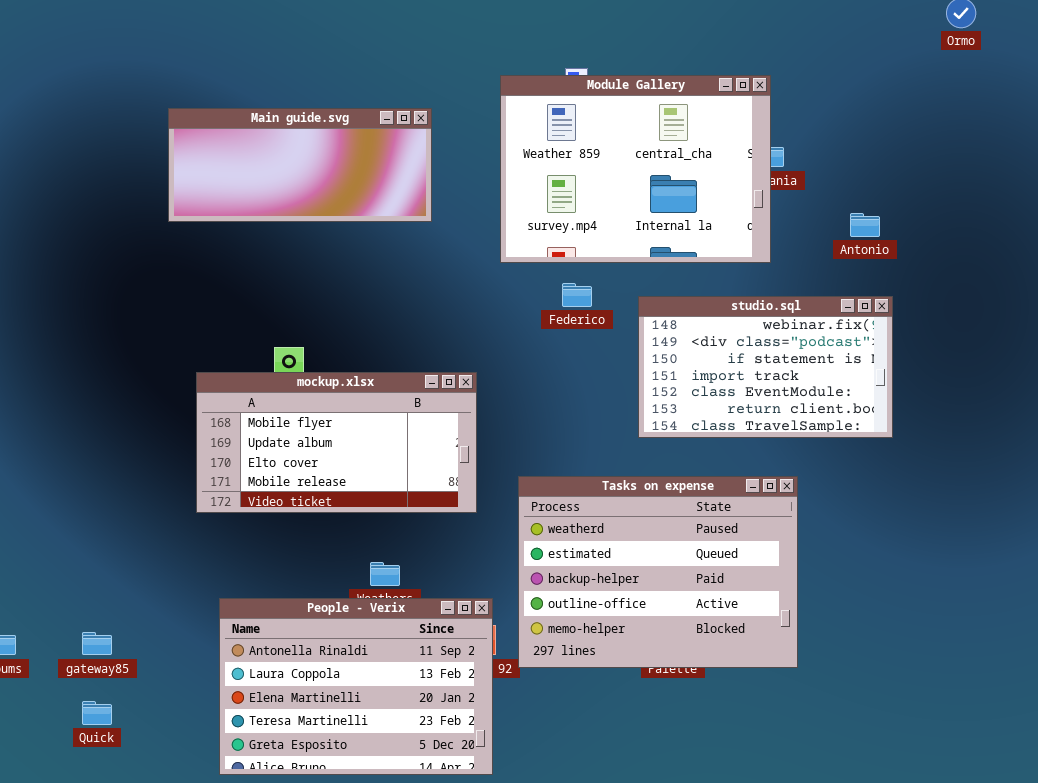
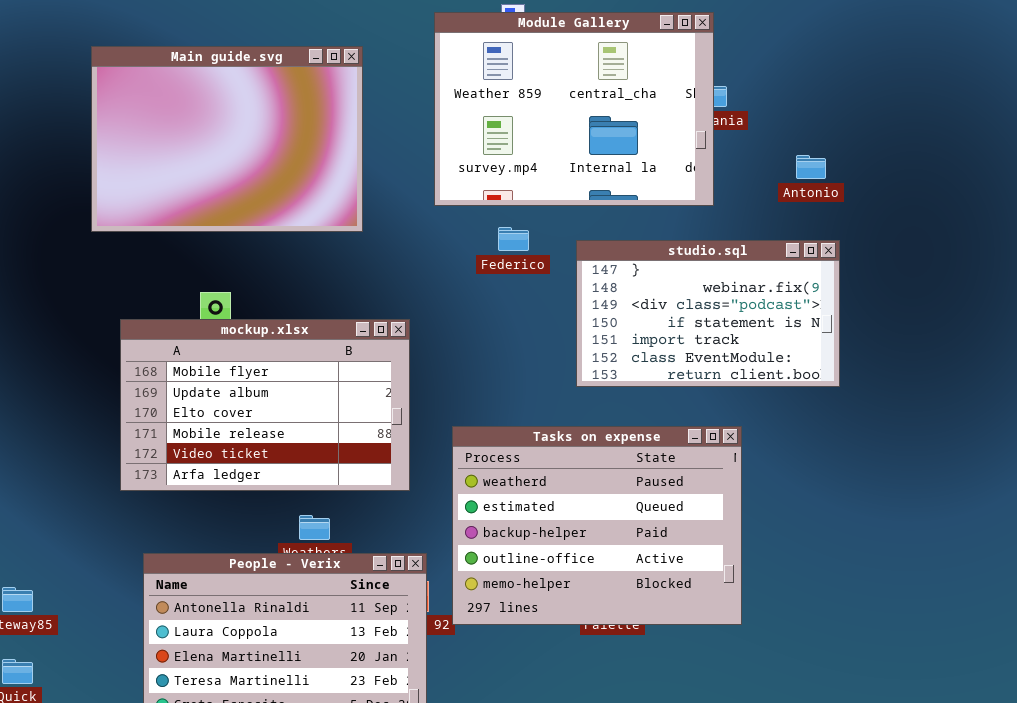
Main guide.svg: [168,108,432,222] -> [91,46,363,232], resized
studio.sql: [638,296,893,438] -> [576,240,840,387], scrolled up 1 row
mockup.xlsx: [196,372,477,513] -> [120,319,410,491], resized

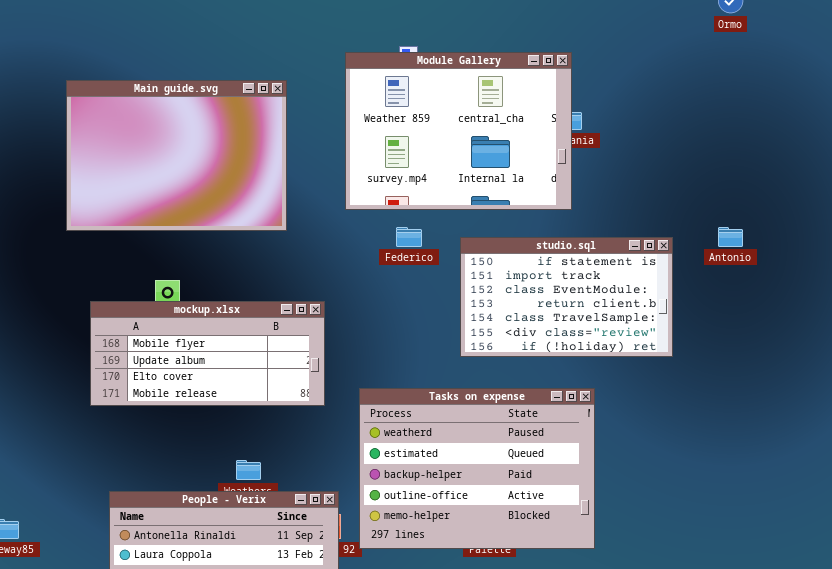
Antonio: [796,155,826,179] -> [718,227,743,247], moved
studio.sql: [576,240,840,387] -> [460,237,673,357], scrolled down 3 rows
mockup.xlsx: [120,319,410,491] -> [90,301,325,406], resized

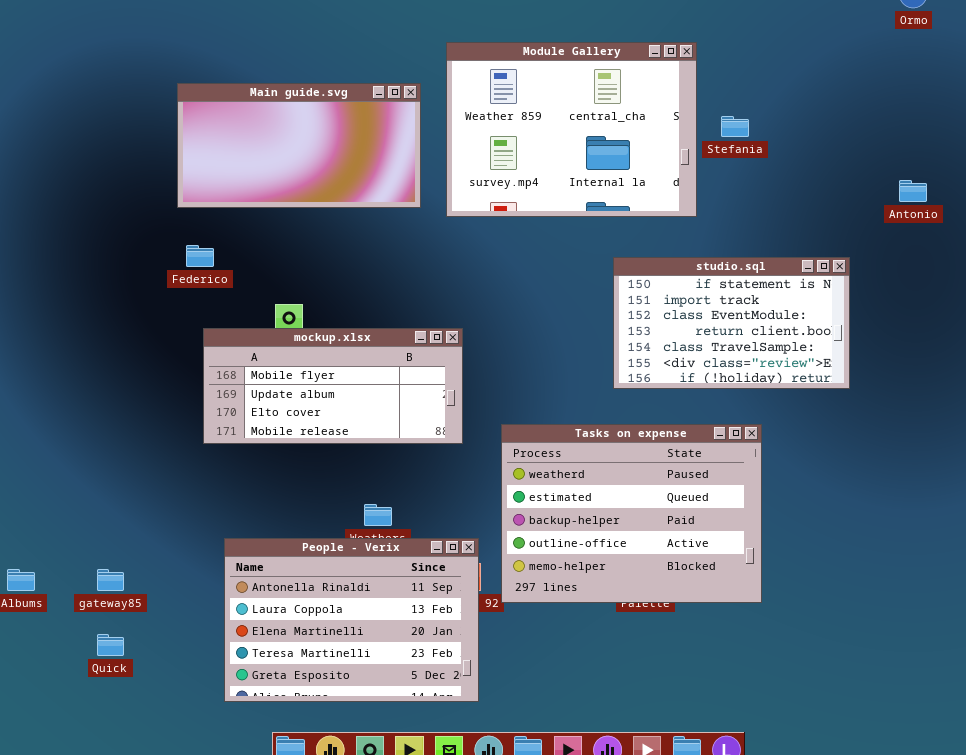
Module Gallery: [345,52,572,210] -> [446,42,697,217], moved
Main guide.svg: [66,80,287,231] -> [177,83,421,208], resized
Federico: [396,227,422,247] -> [186,245,214,267], moved
Antonio: [718,227,743,247] -> [899,180,927,202], moved

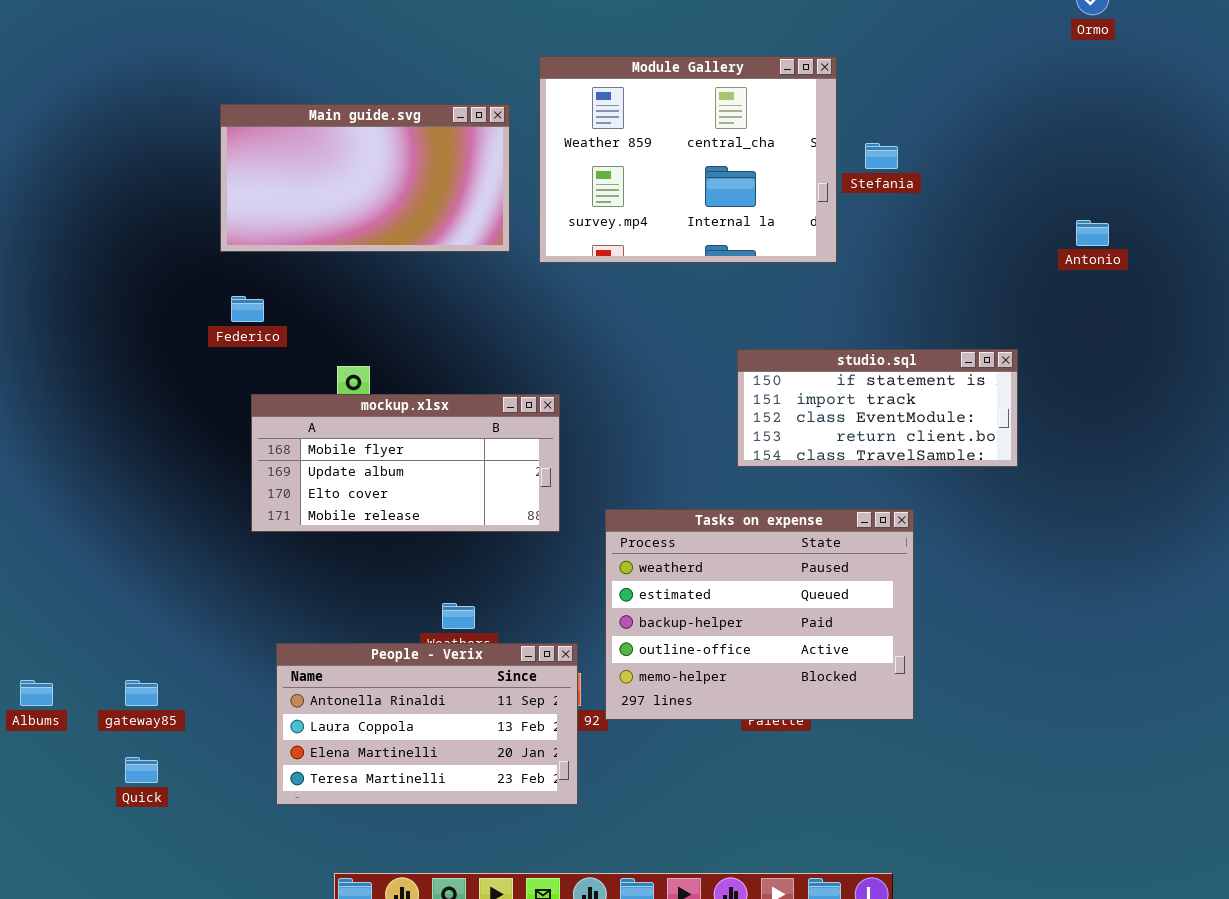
studio.sql: [613,257,850,389] -> [737,349,1018,467], resized
People - Verix: [224,538,479,702] -> [276,643,578,805], resized

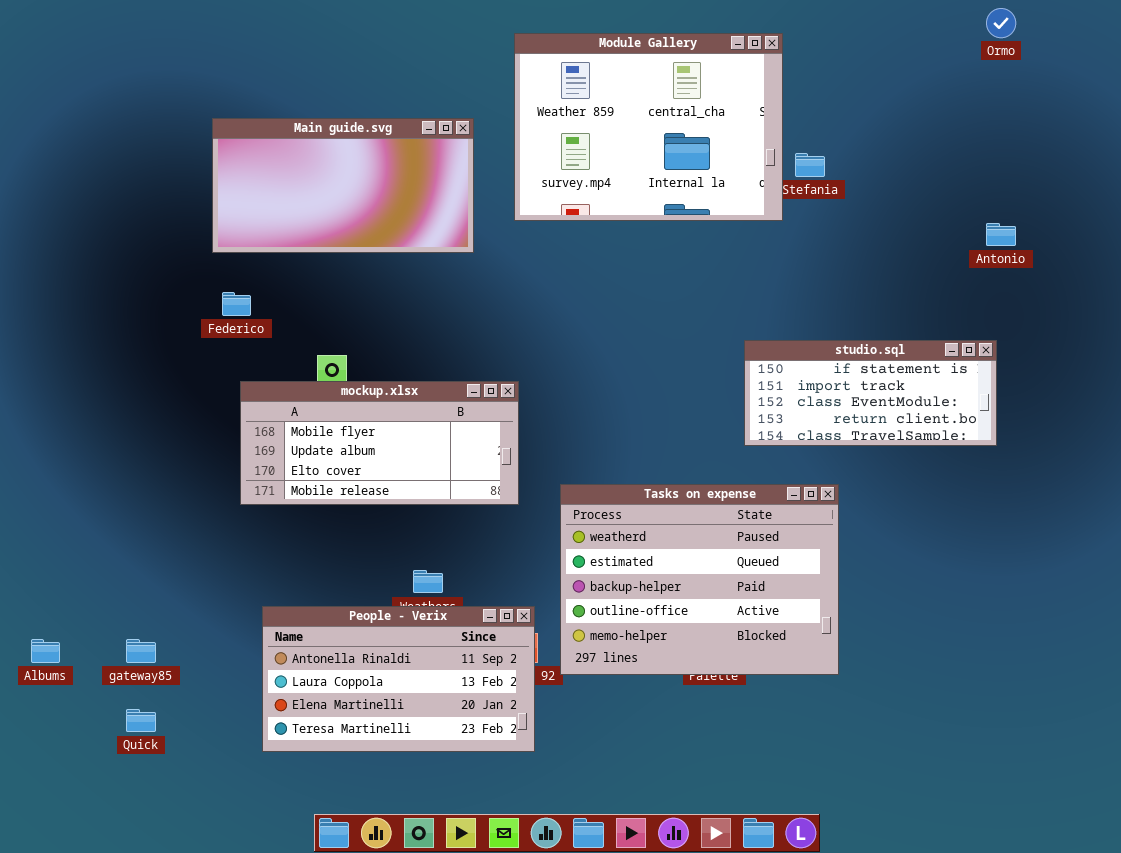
Module Gallery: [539,56,837,263] -> [514,33,783,221], moved
studio.sql: [737,349,1018,467] -> [744,340,997,446], moved

